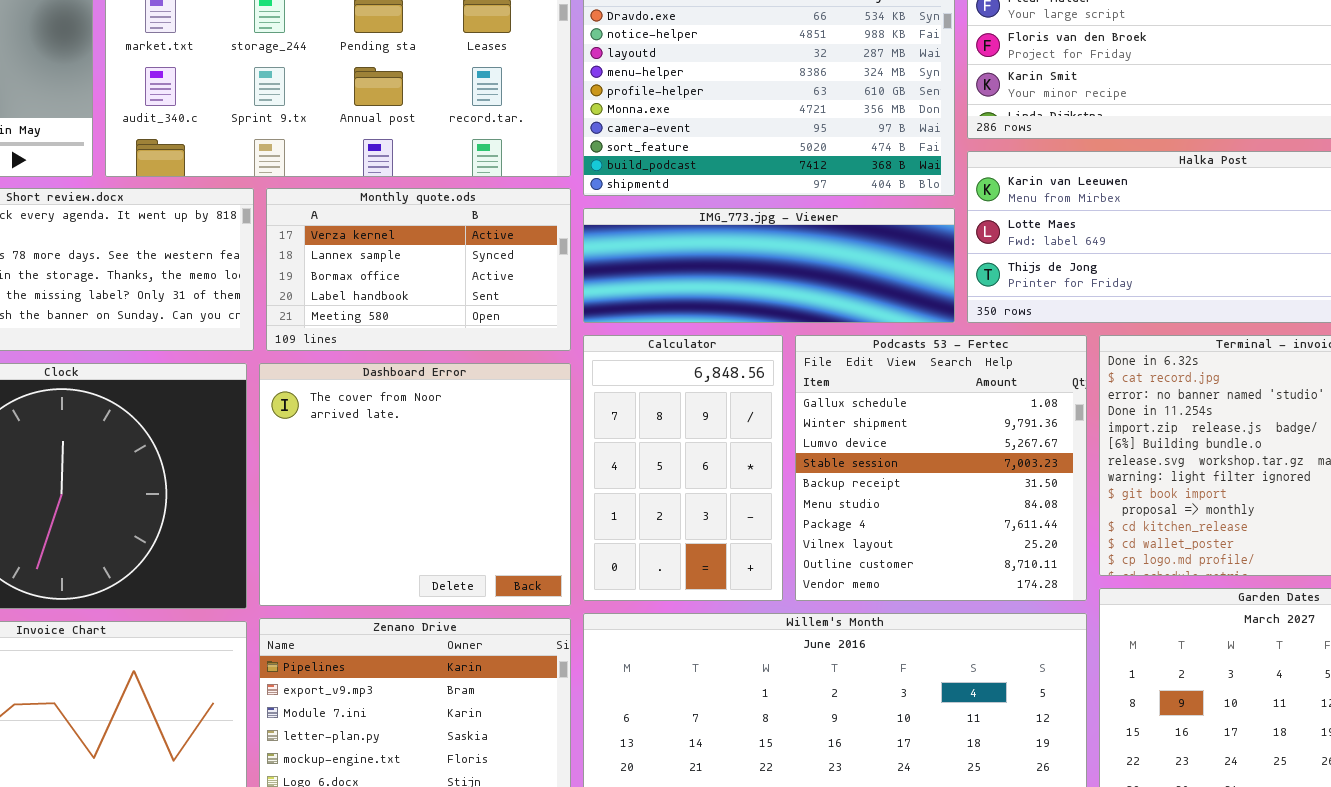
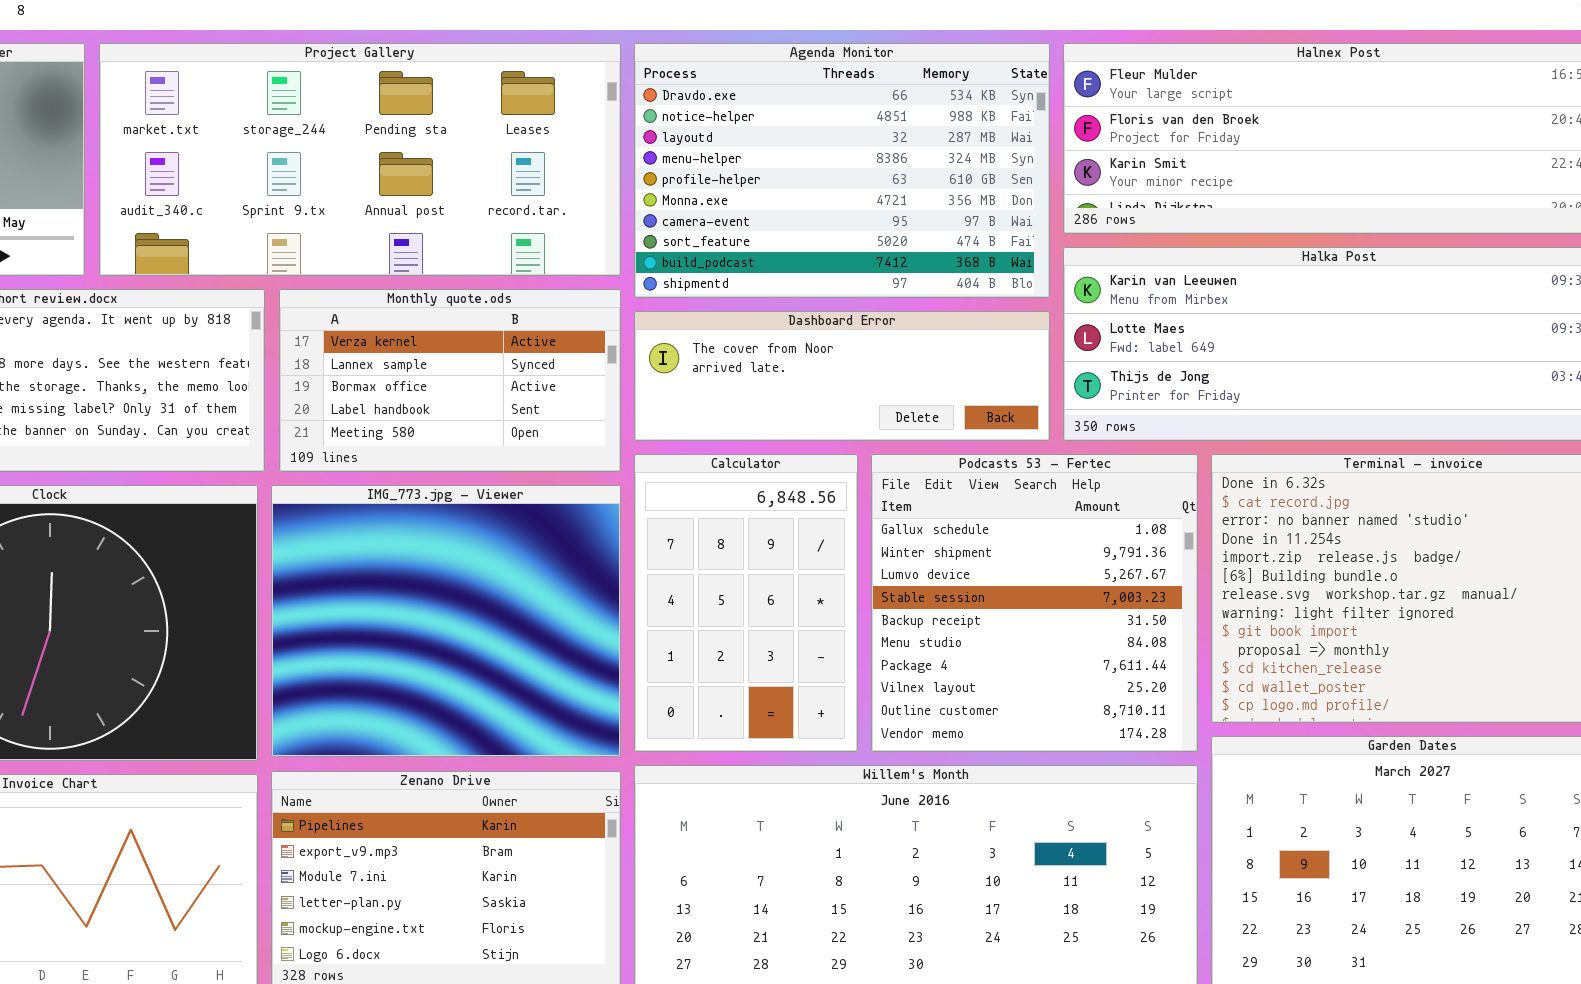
IMG_773.jpg - Viewer: [583,208,955,323] -> [271,485,621,757], moved, resized
Dashboard Error: [259,363,571,606] -> [634,311,1050,441], moved, resized

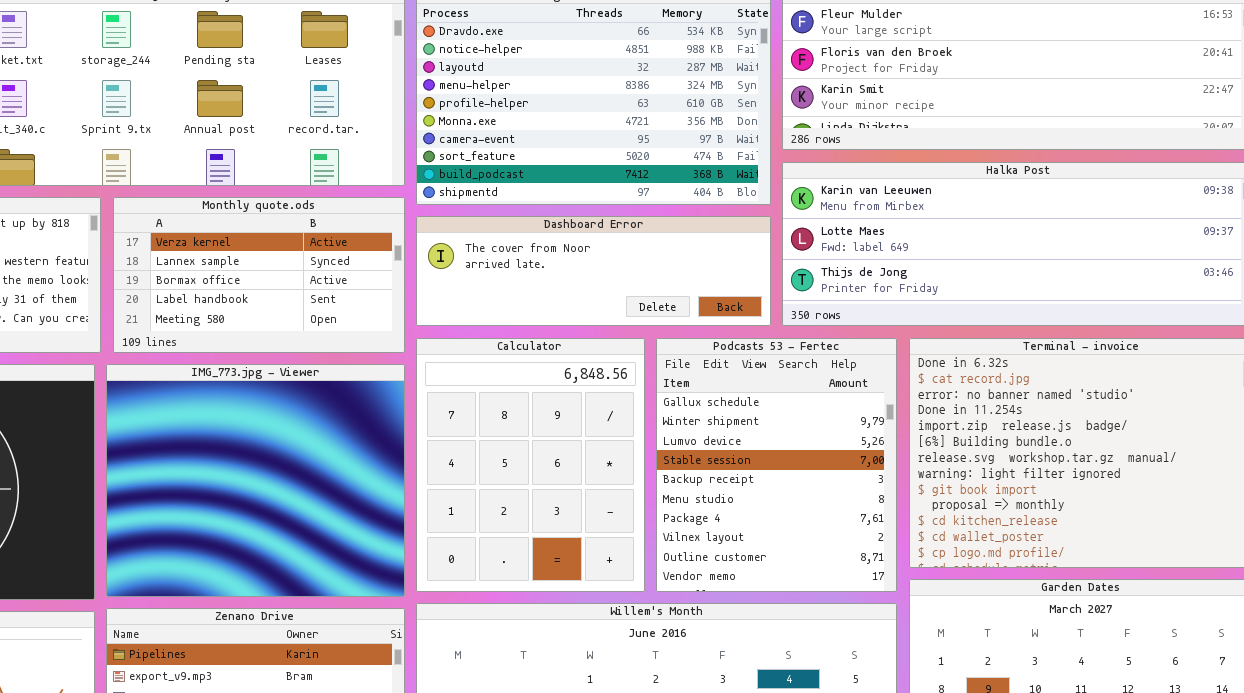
Calculator: [634,454,858,752] -> [416,338,645,592], resized
Podcasts 53 - Fertec: [871,454,1198,752] -> [656,338,897,592], resized

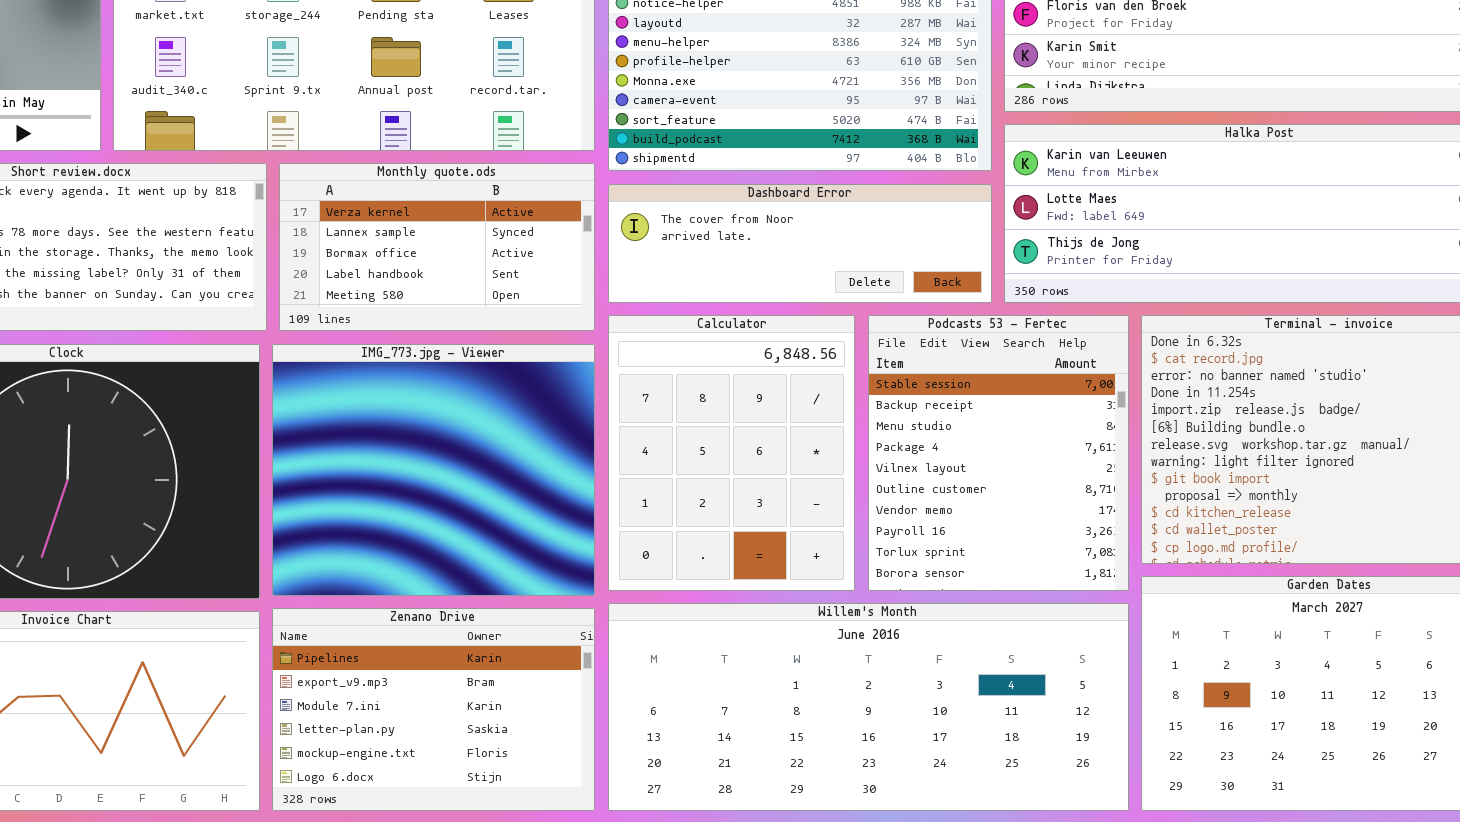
Podcasts 53 - Fertec: [656,338,897,592] -> [868,315,1129,591], scrolled down 3 rows

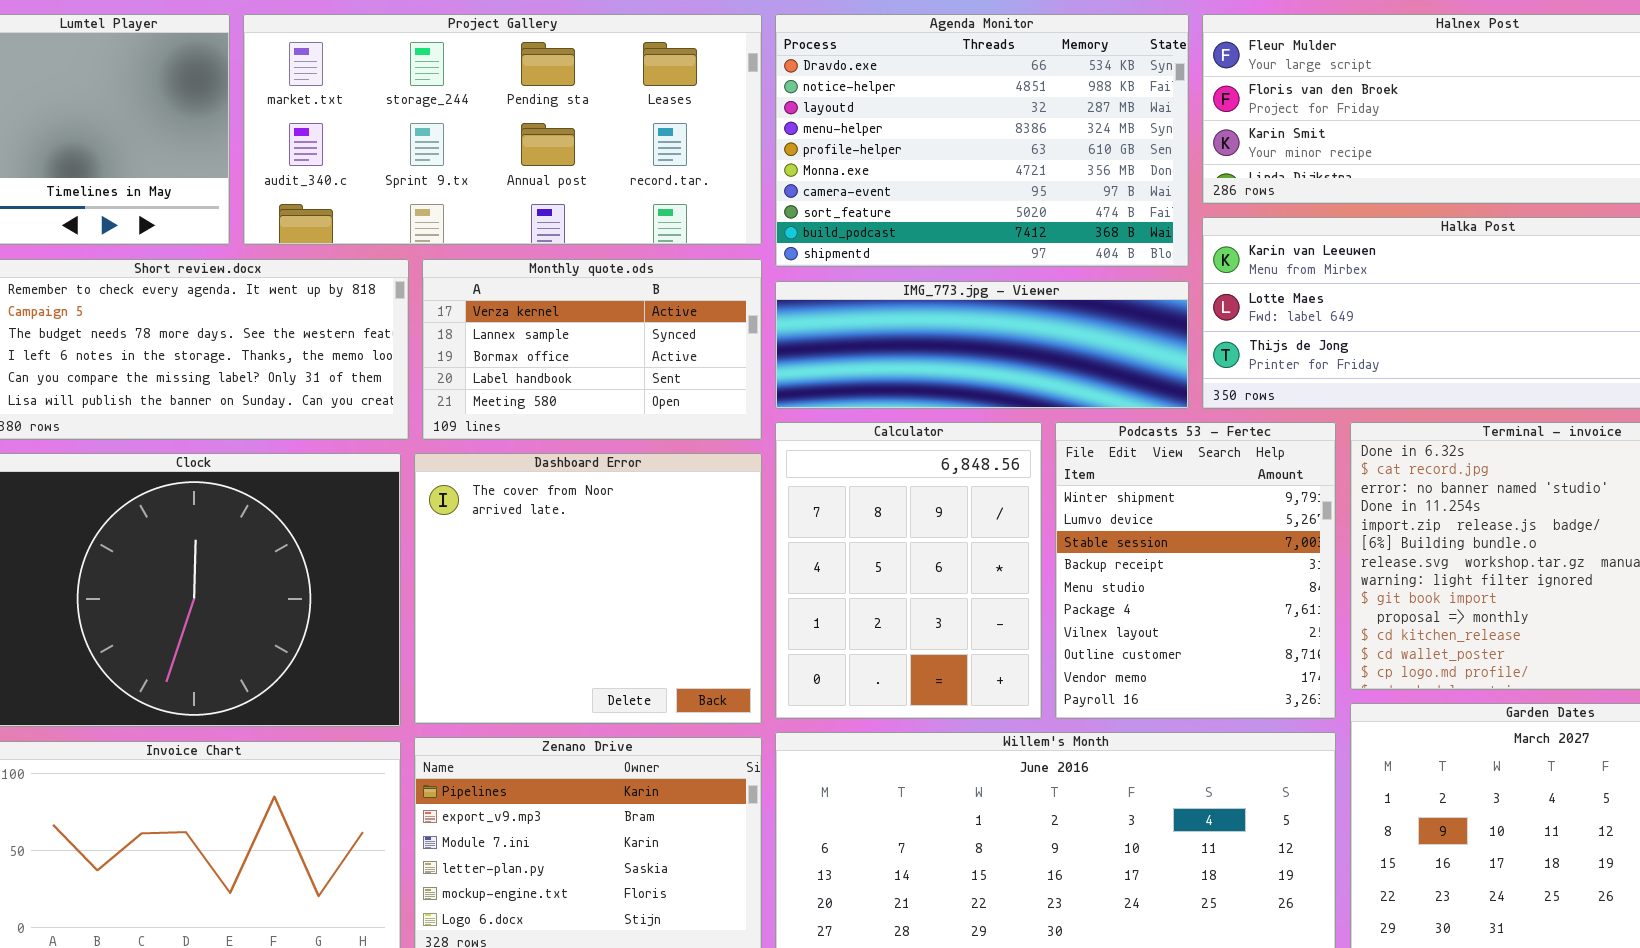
Dashboard Error: [608,184,992,303] -> [414,453,762,724], moved, resized
Podcasts 53 - Fertec: [868,315,1129,591] -> [1055,422,1336,719], scrolled up 2 rows
IMG_773.jpg - Viewer: [272,344,595,596] -> [775,281,1189,409], moved, resized

